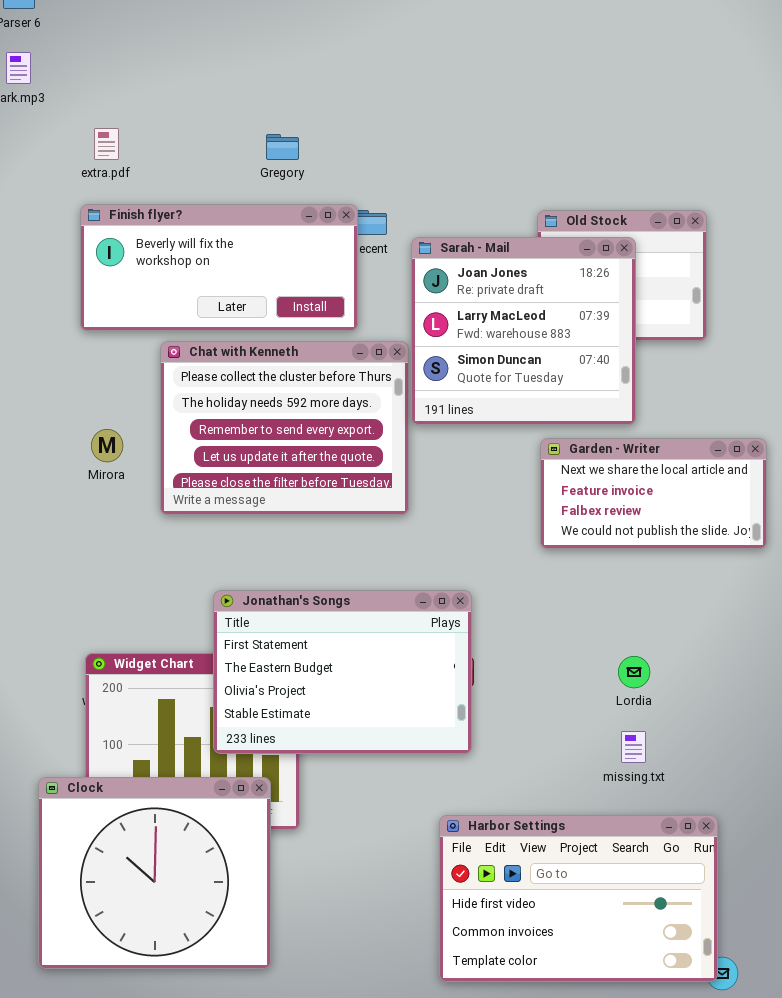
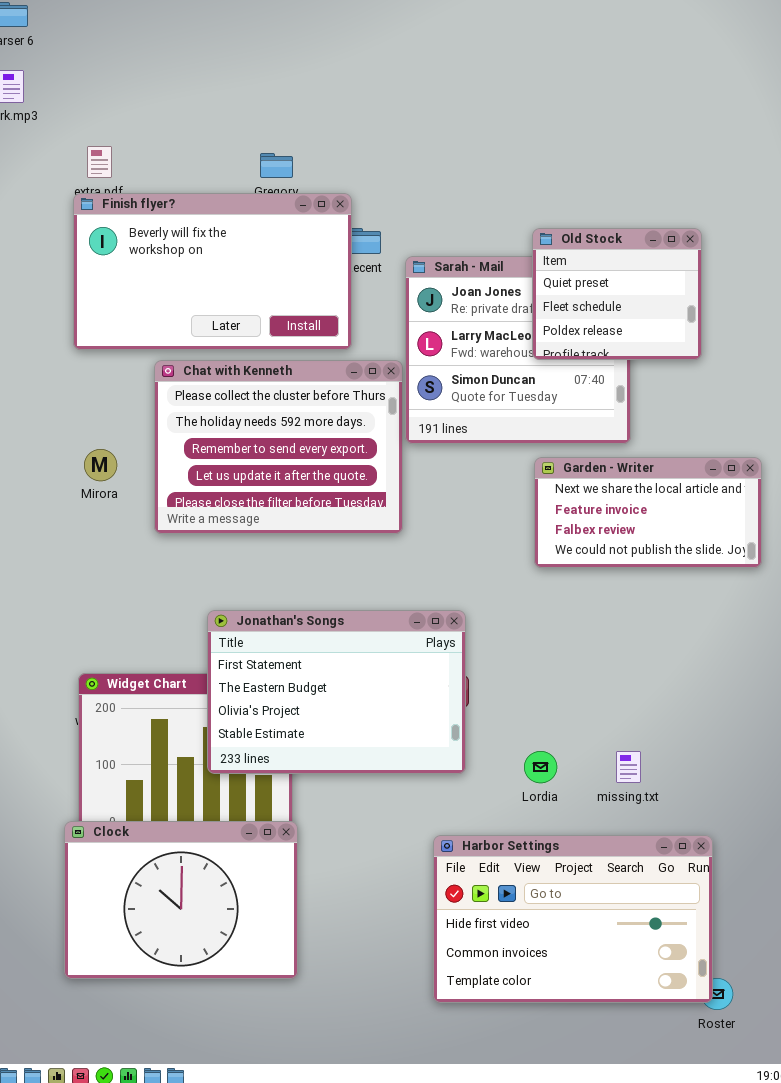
Finish flyer?: [80,204,358,331] -> [73,193,352,350], resized
Old Stock: [537,210,707,341] -> [532,228,702,360], raised
Lordia: [618,656,650,688] -> [524,751,557,783], moved
Clock: [38,777,271,969] -> [64,821,298,979], moved, resized

